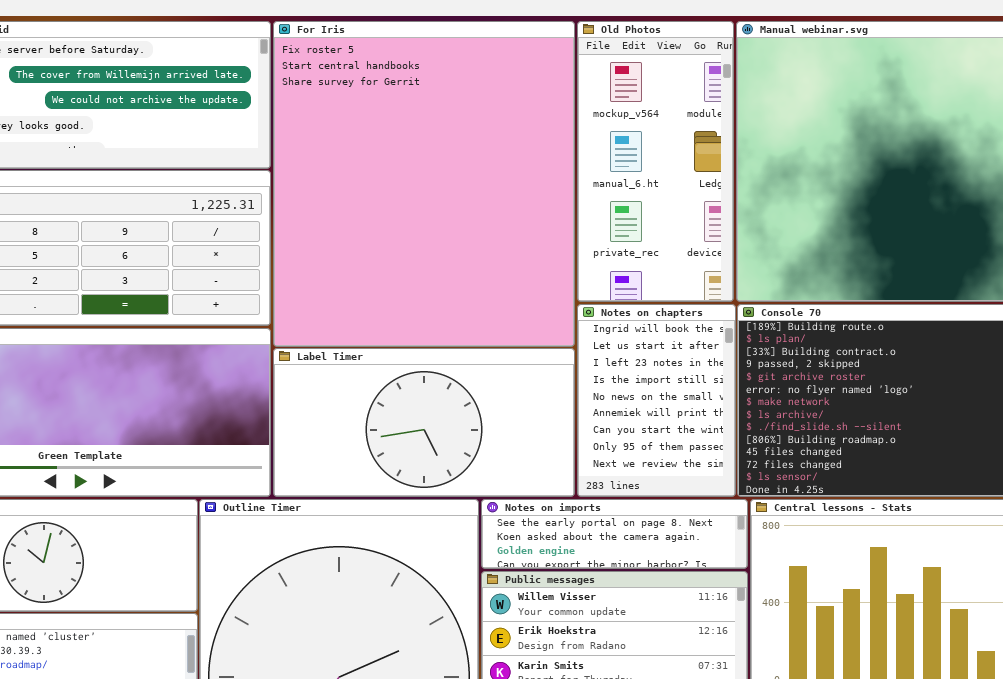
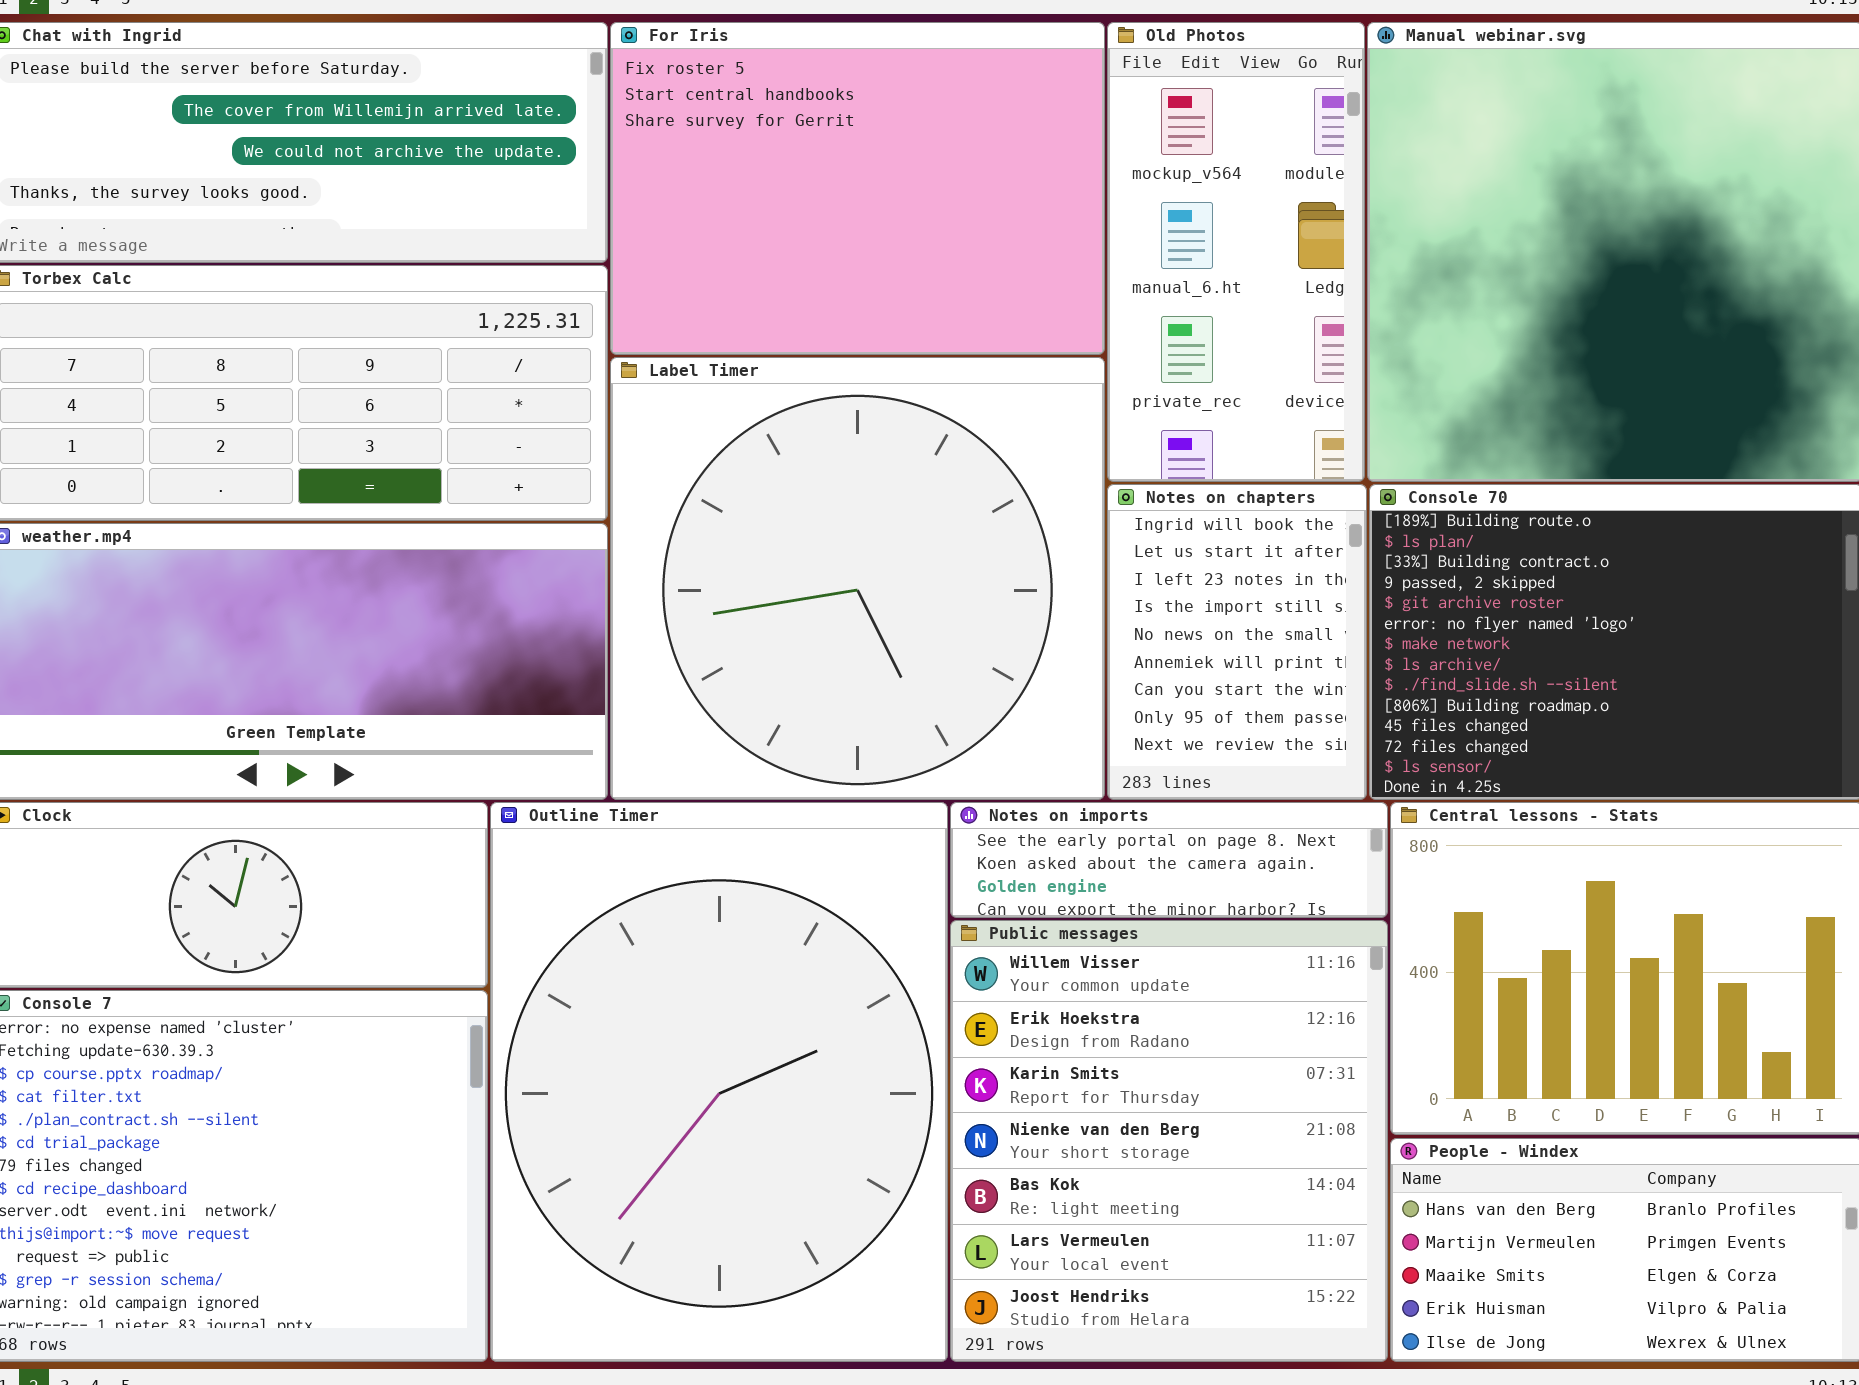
For Iris: [273,21,575,347] -> [610,22,1105,355], resized
Label Timer: [273,348,575,497] -> [610,357,1105,800], resized

